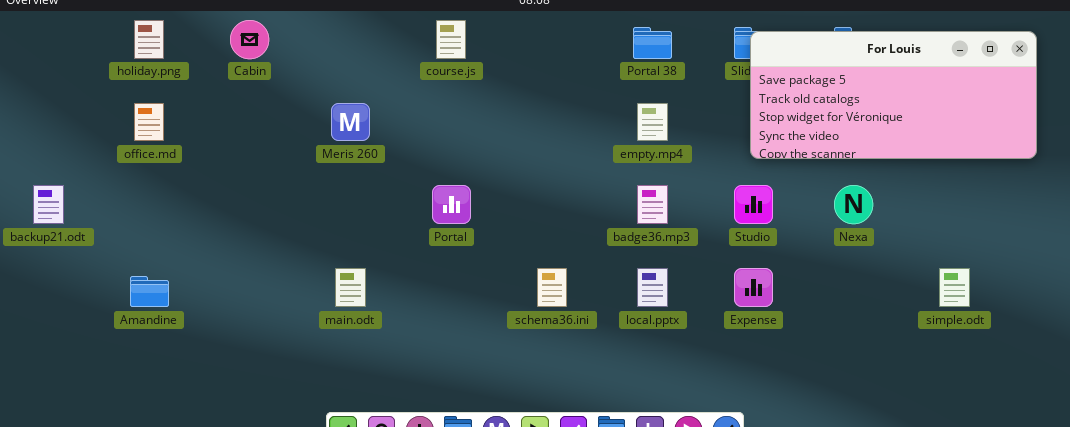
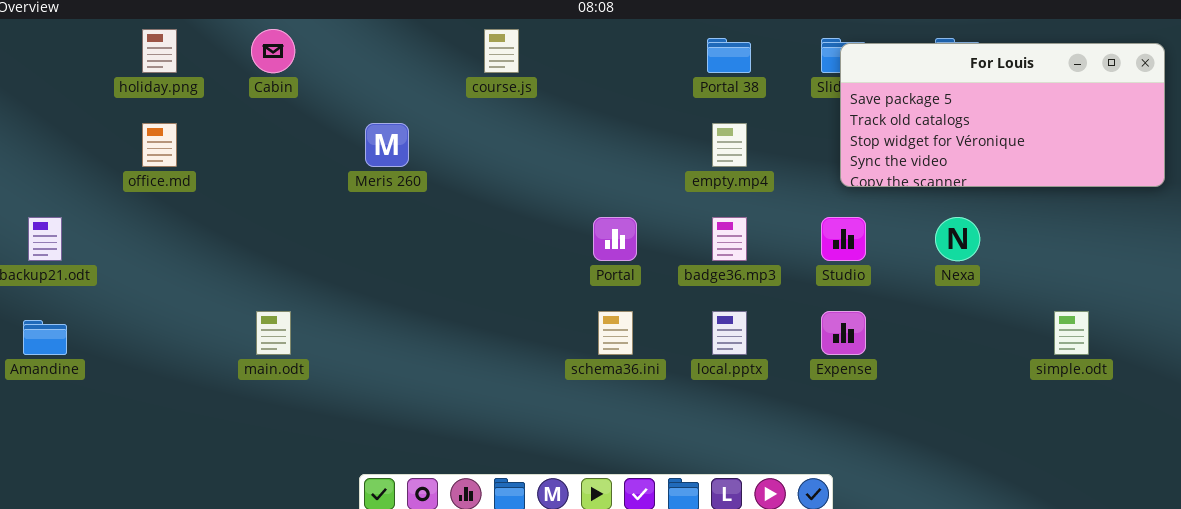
Portal: [432,185,471,224] -> [593,217,637,261], moved
main.odt: [335,268,366,307] -> [256,311,291,355], moved
Amandine: [130,276,169,307] -> [23,320,67,355], moved

